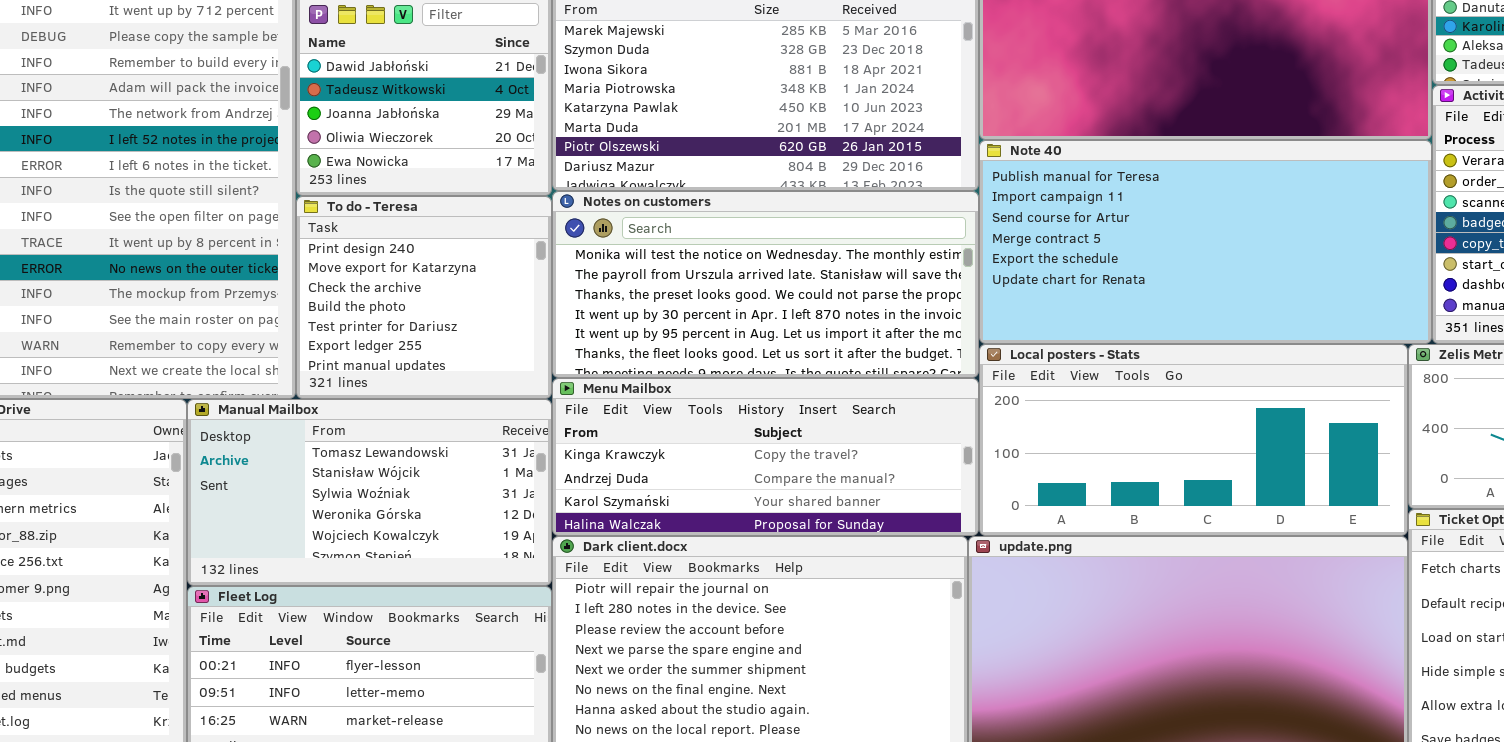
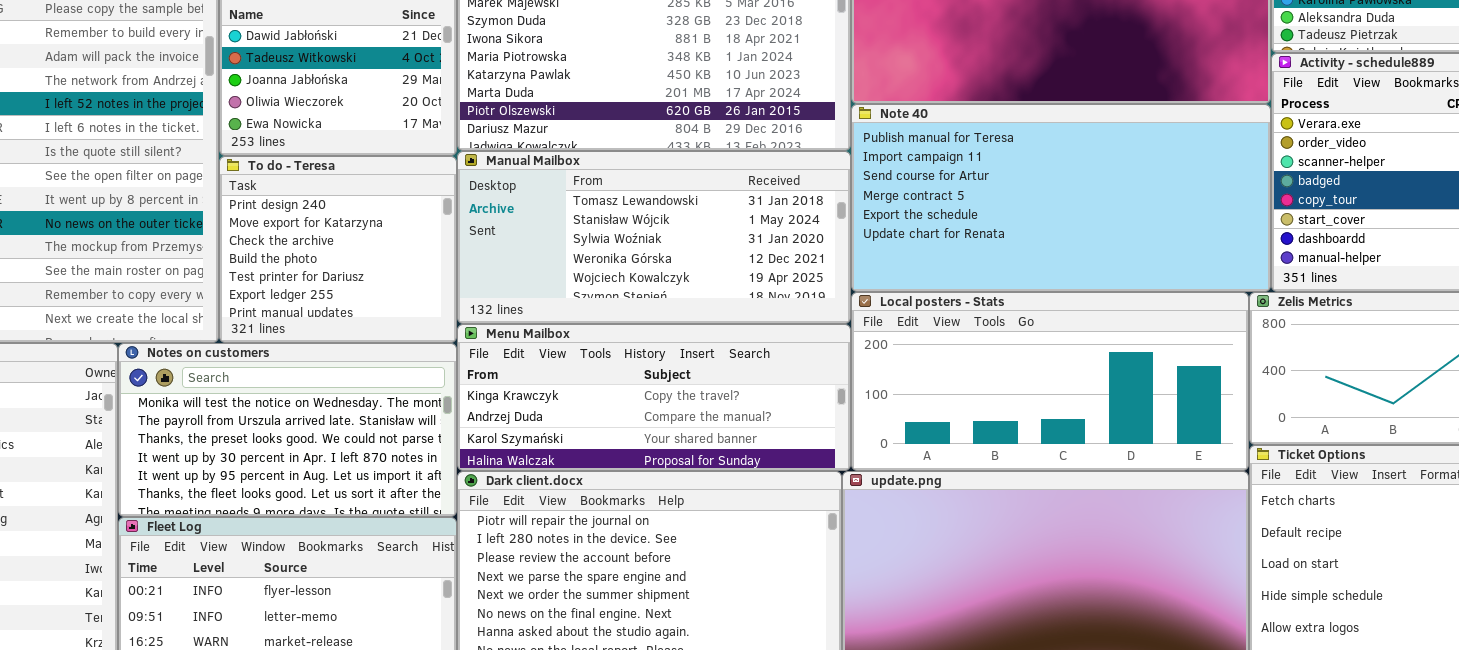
Notes on customers: [552,191,979,378] -> [118,343,457,517], moved, resized
Manual Mailbox: [187,399,552,586] -> [457,151,851,324], moved, resized

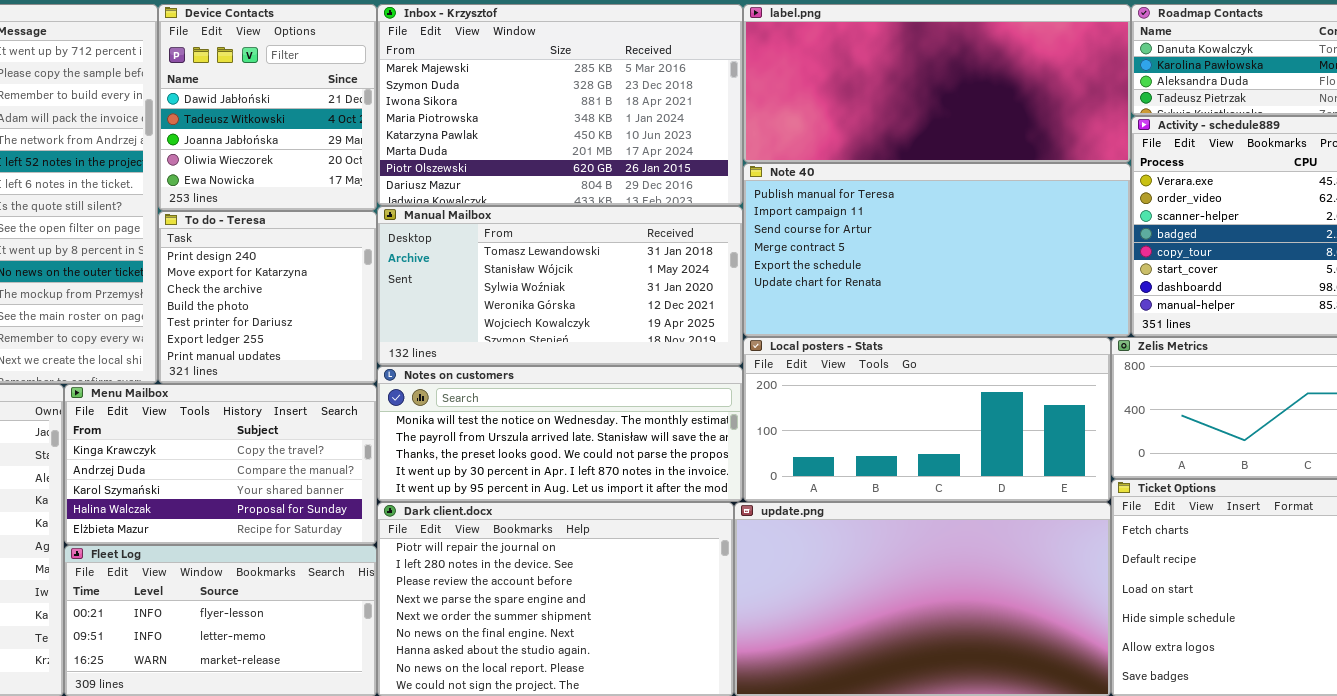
Menu Mailbox: [457,324,851,471] -> [64,384,377,545], moved, resized
Notes on customers: [118,343,457,517] -> [377,366,743,502], moved, resized

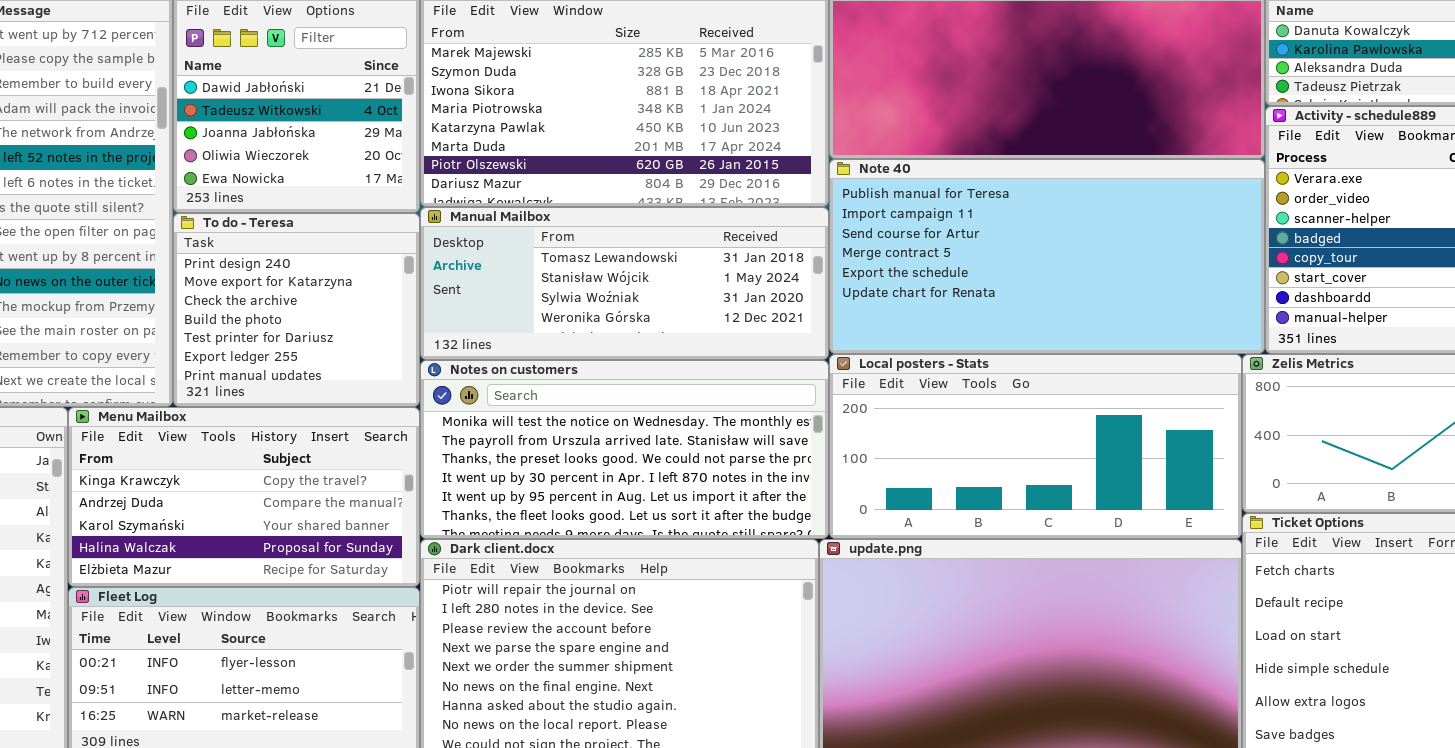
Manual Mailbox: [377,206,743,366] -> [420,207,829,360], resized
Notes on customers: [377,366,743,502] -> [420,360,829,539], resized

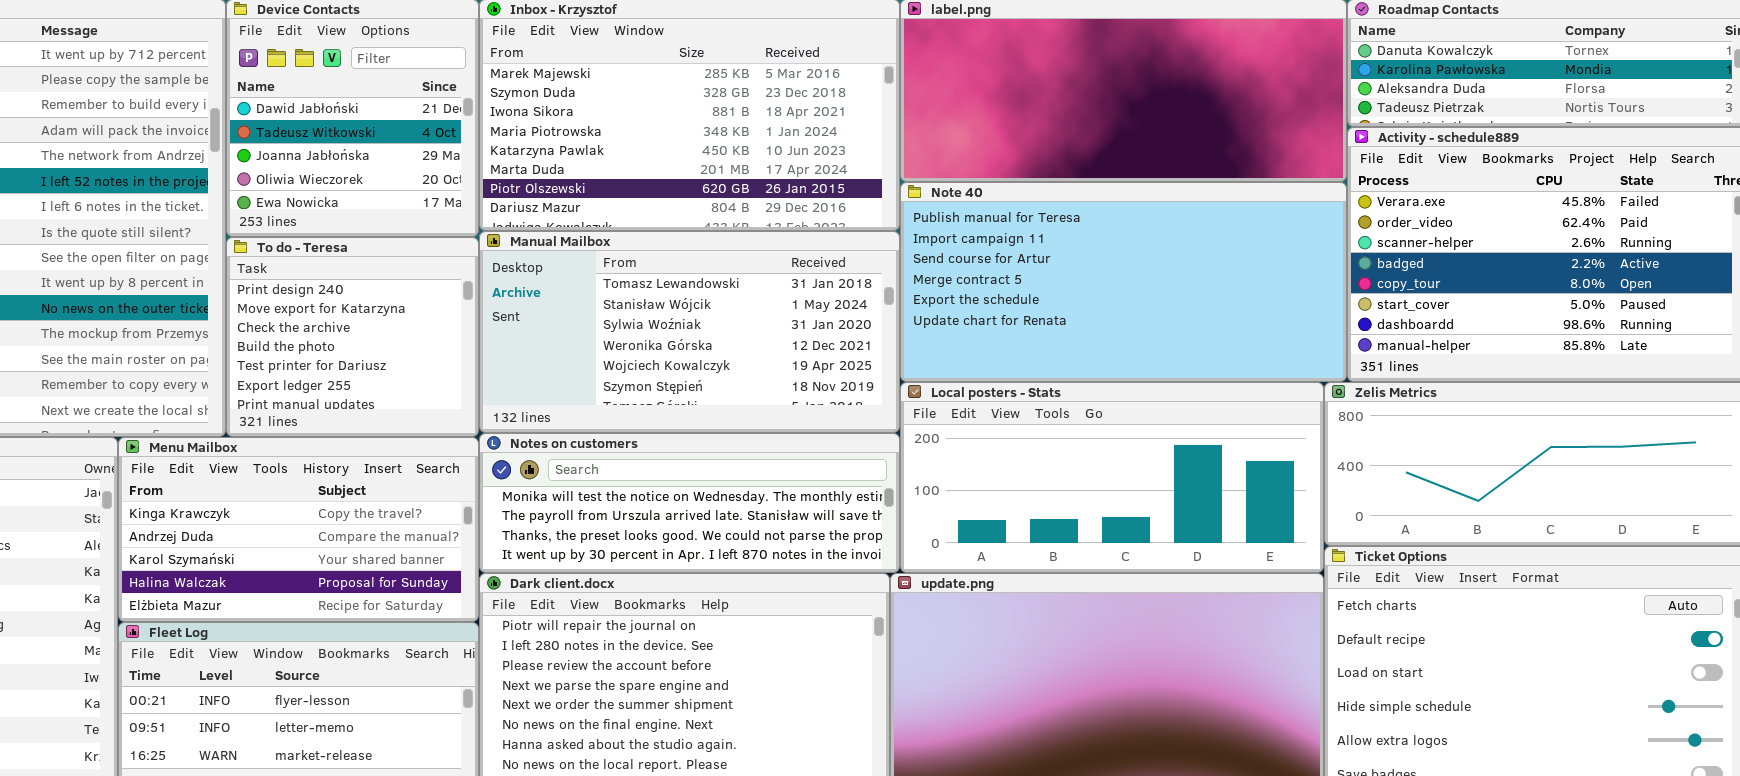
Manual Mailbox: [420,207,829,360] -> [479,231,900,433], resized
Notes on customers: [420,360,829,539] -> [479,433,900,573], resized

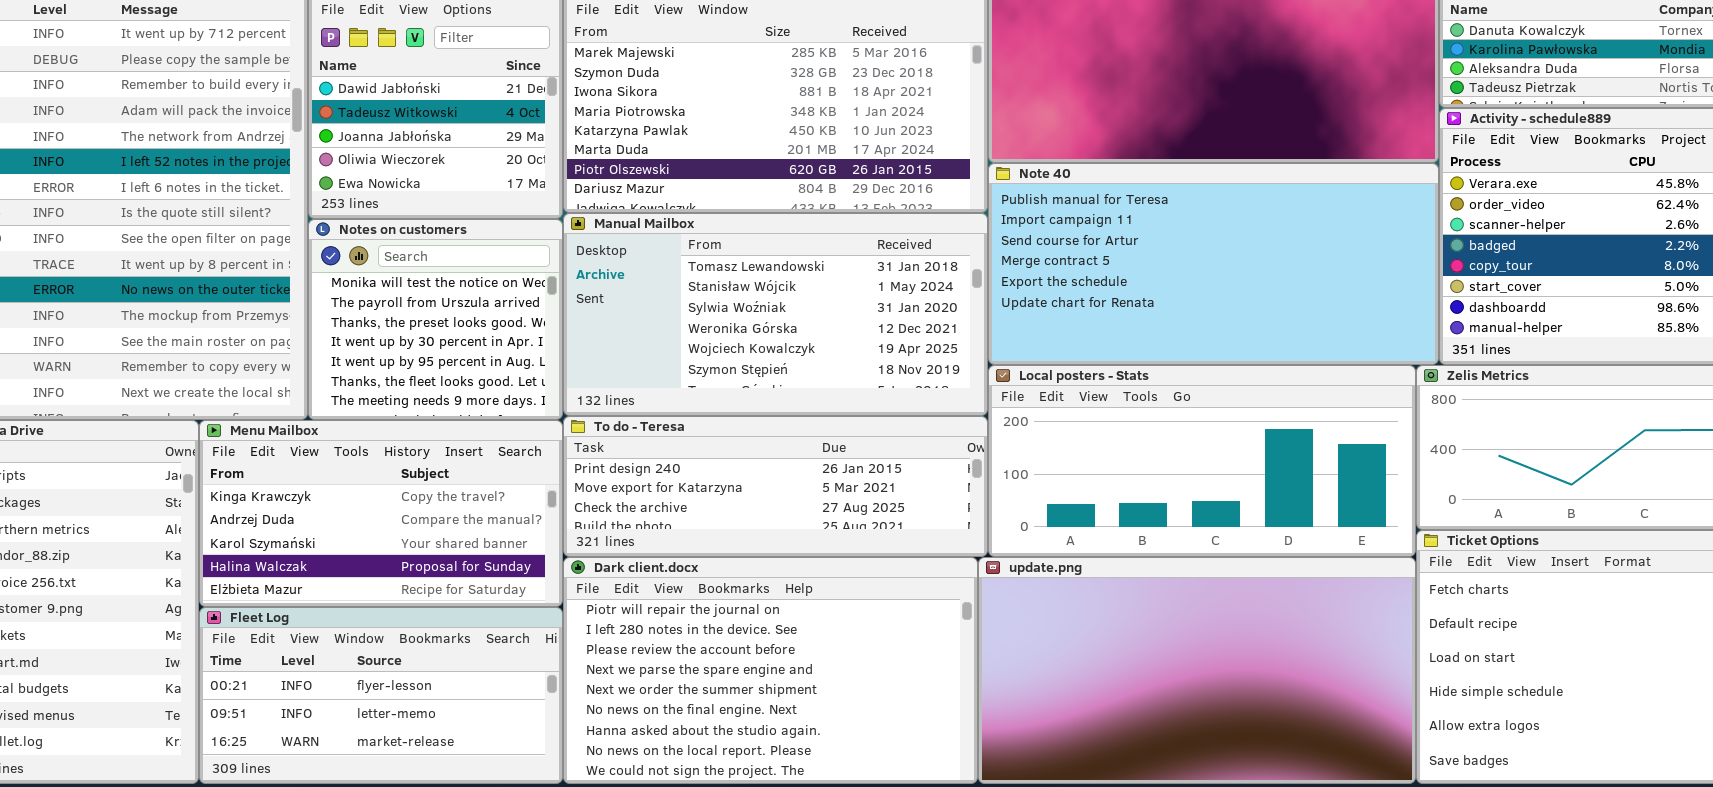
To do - Teresa: [226,237,479,437] -> [563,416,988,557], moved, resized
Notes on customers: [479,433,900,573] -> [308,219,563,420], moved, resized

